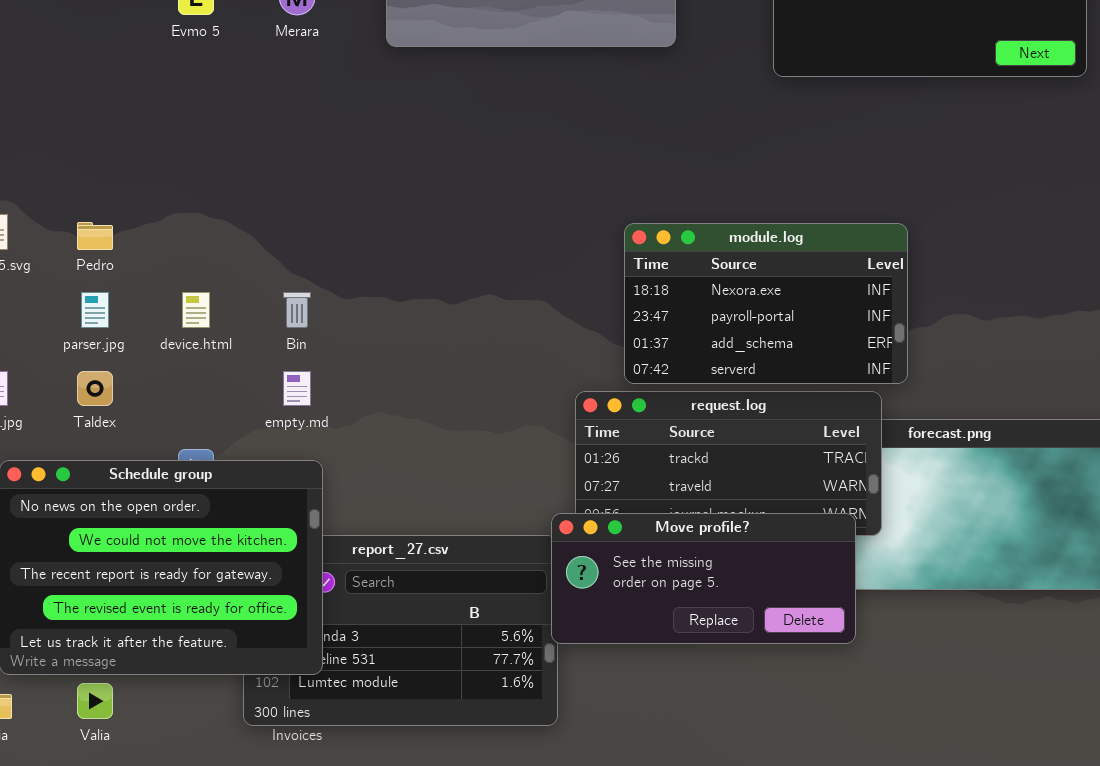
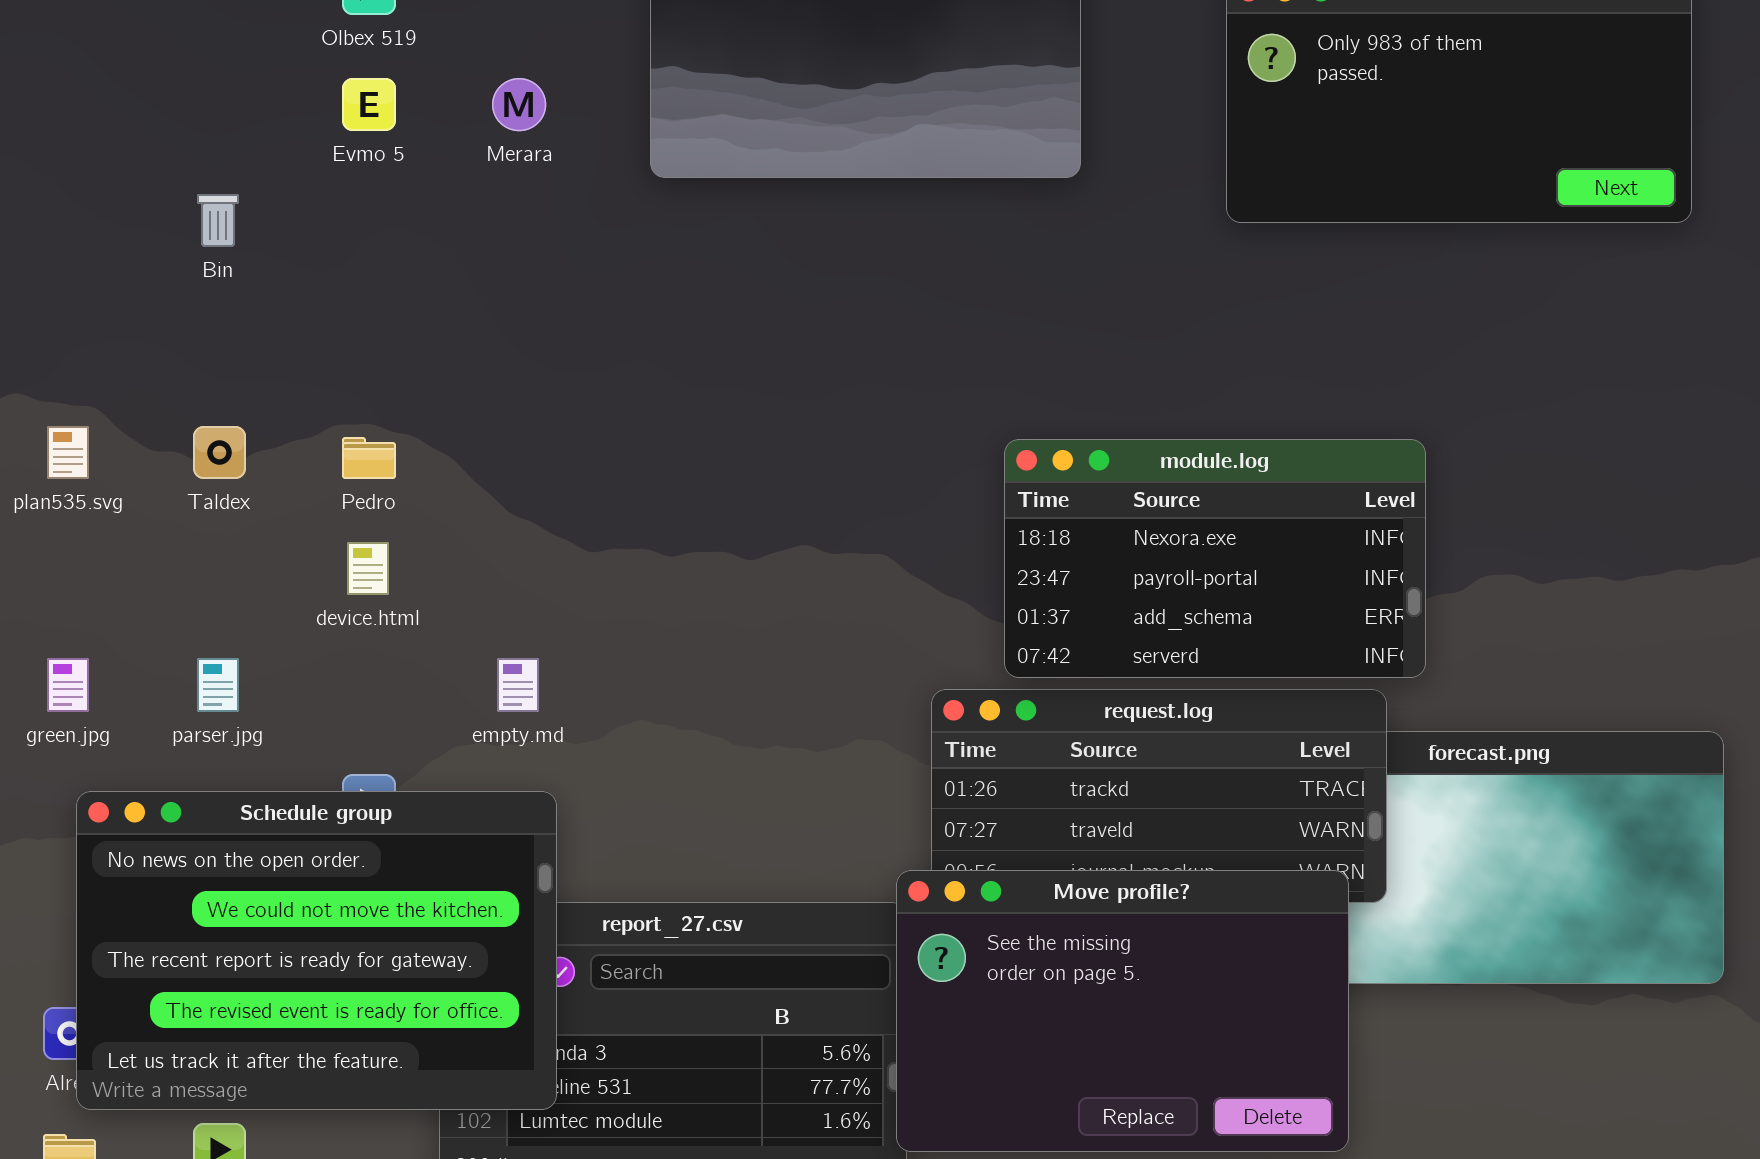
Pedro: [77,222,113,250] -> [342,437,396,479], moved
parser.jpg: [81,292,109,328] -> [197,658,239,712], moved
Bin: [283,292,311,328] -> [197,194,239,247], moved
Taldex: [77,371,113,406] -> [193,426,246,479], moved
Move profile?: [551,513,856,644] -> [896,870,1349,1152], resized

